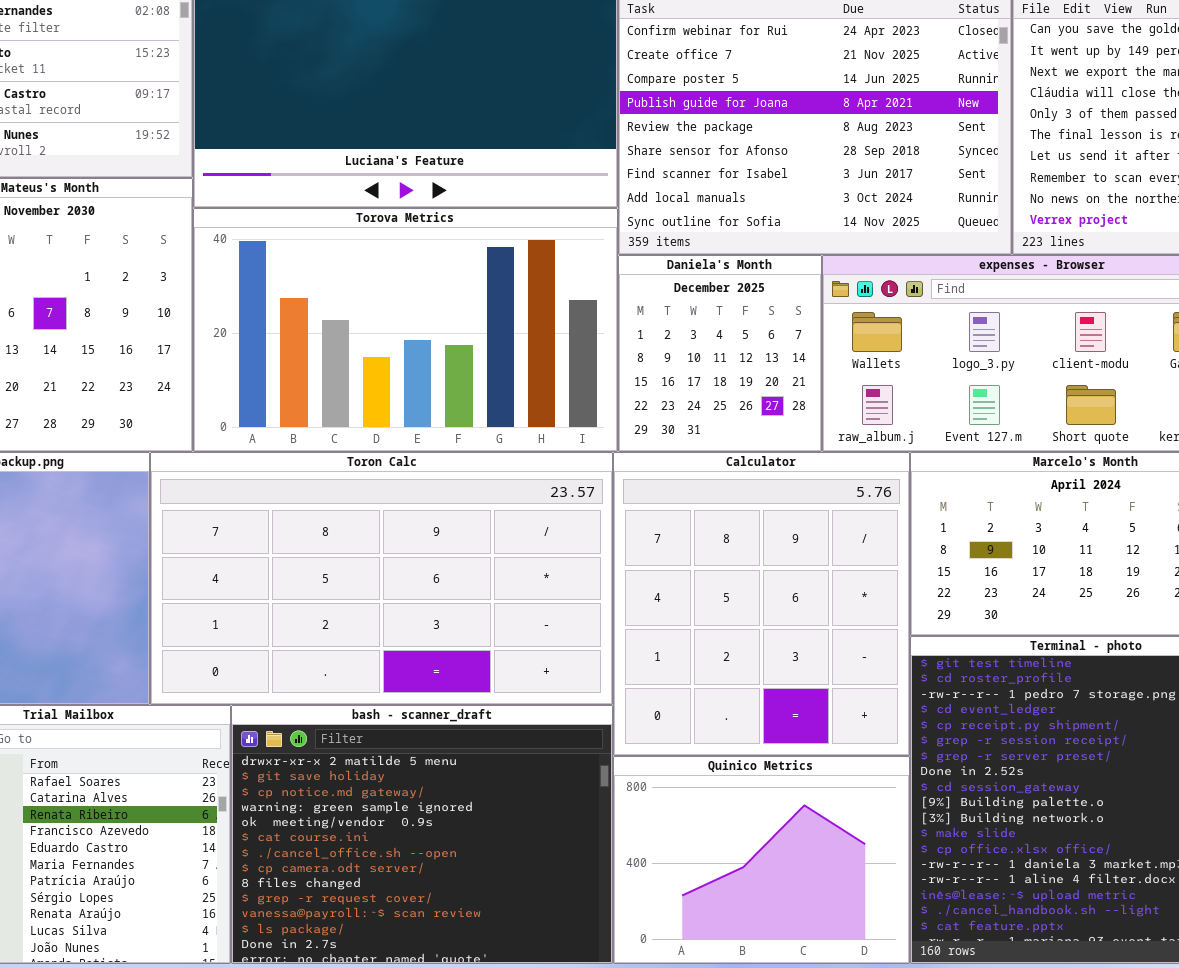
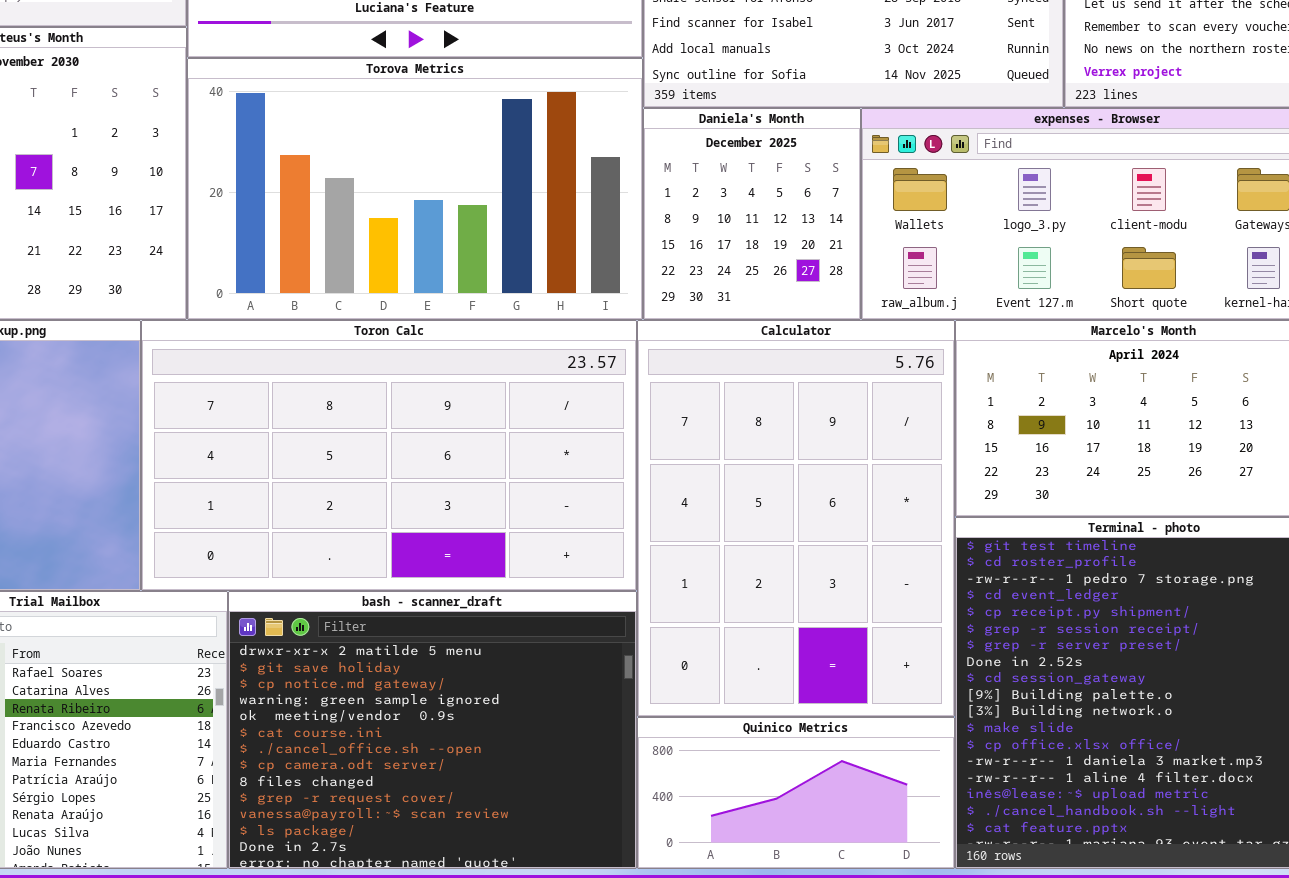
Calculator: [613,452,910,756] -> [637,320,955,717], resized
Quinico Metrics: [613,756,910,964] -> [637,717,955,869], resized

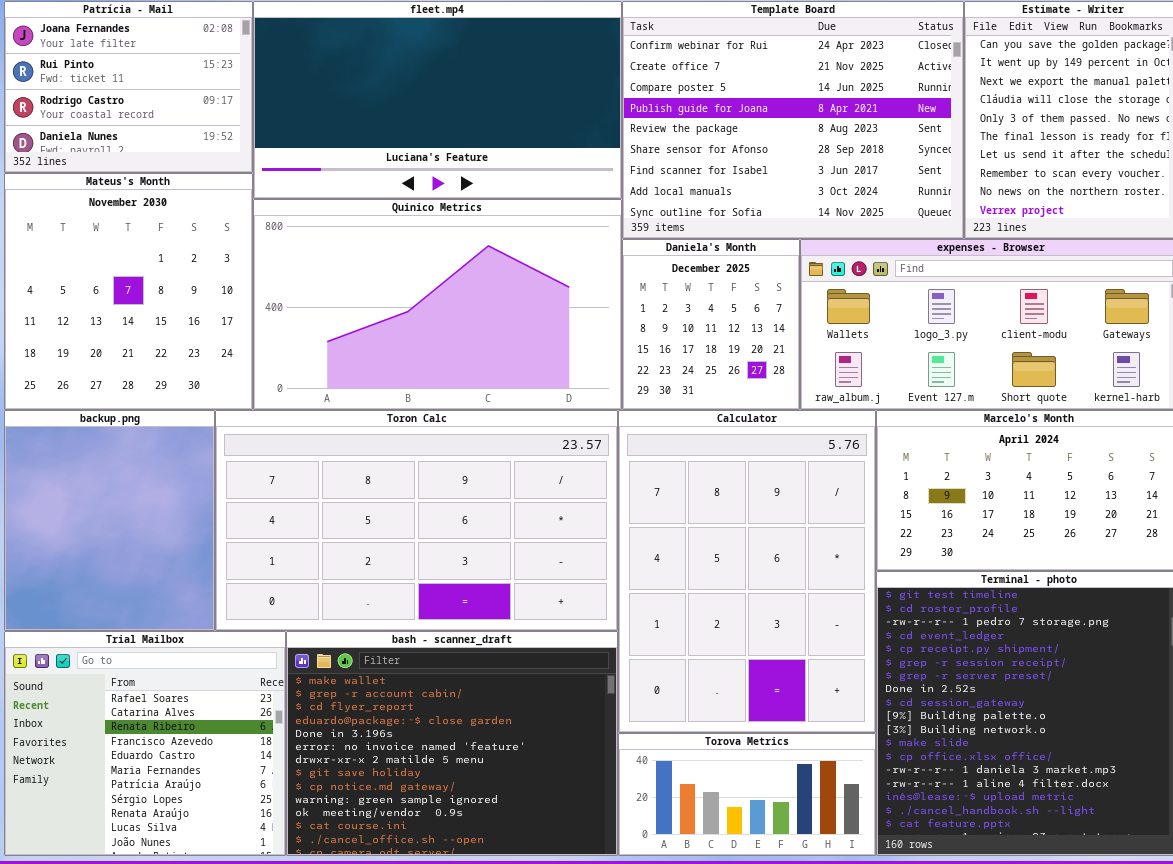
Torova Metrics: [187,58,643,320] -> [618,733,876,856], moved, resized
bash - scanner_draft: [228,591,637,869] -> [286,631,618,856], scrolled up 6 rows
Quinico Metrics: [637,717,955,869] -> [253,199,622,410], moved, resized

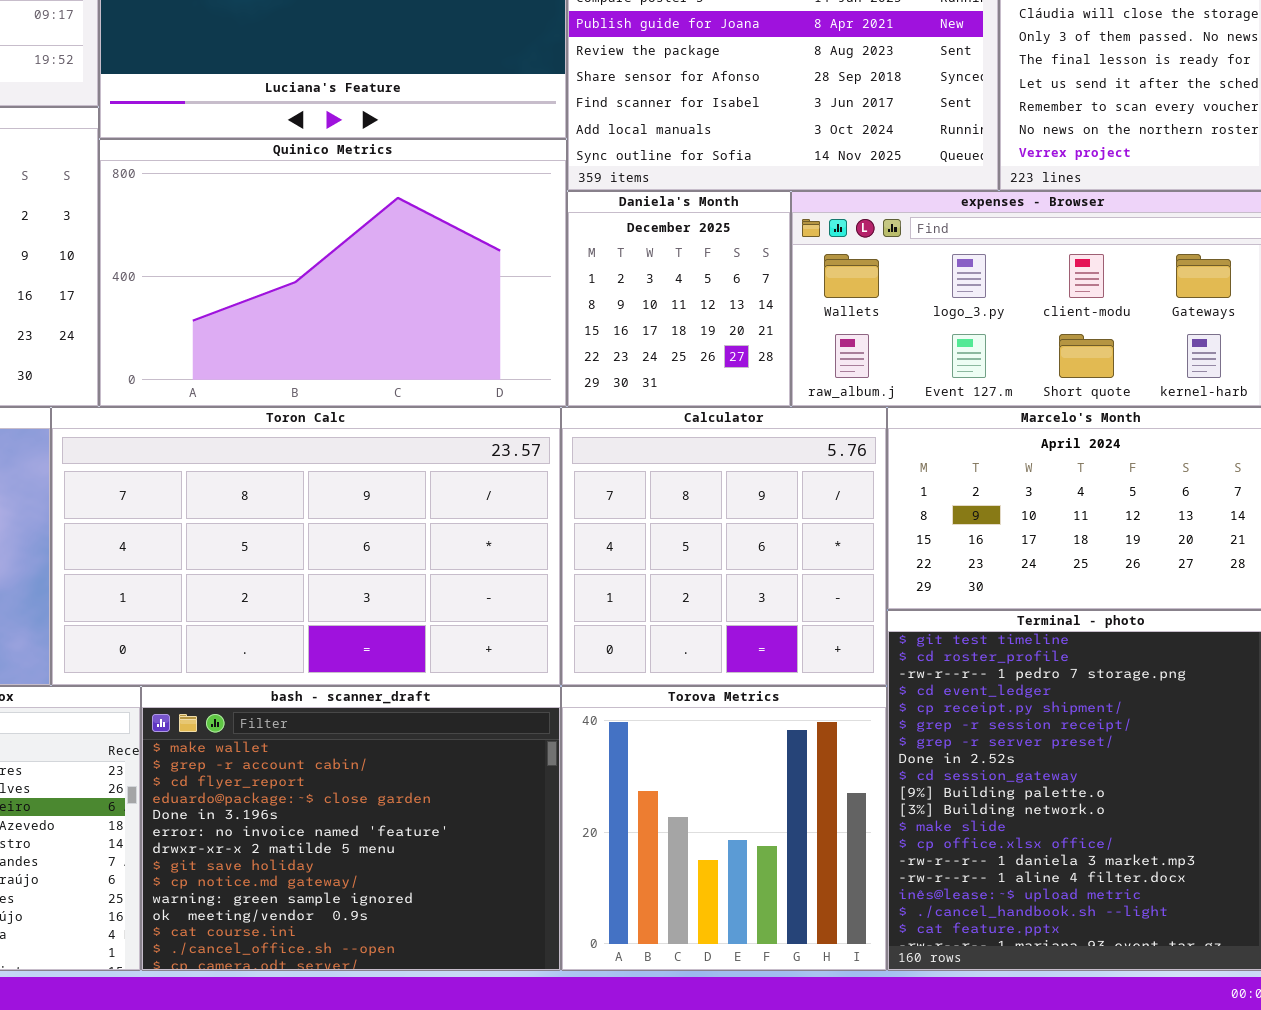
Calculator: [618,410,876,733] -> [561,407,887,686], resized
Torova Metrics: [618,733,876,856] -> [561,686,887,971], resized

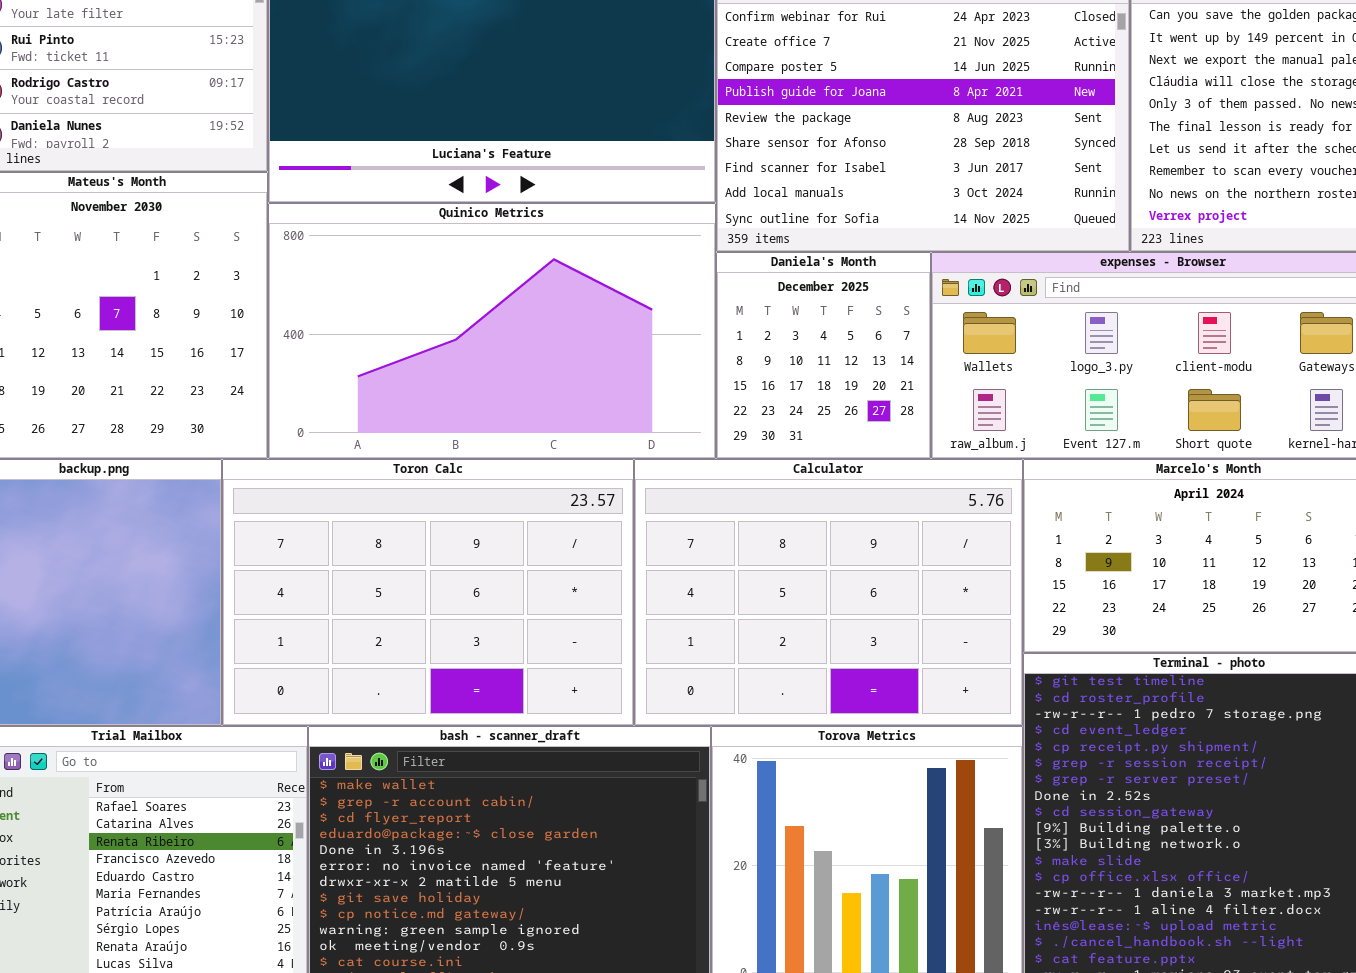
Toron Calc: [51,407,561,686] -> [222,459,634,726], resized
Calculator: [561,407,887,686] -> [634,459,1023,726], resized

